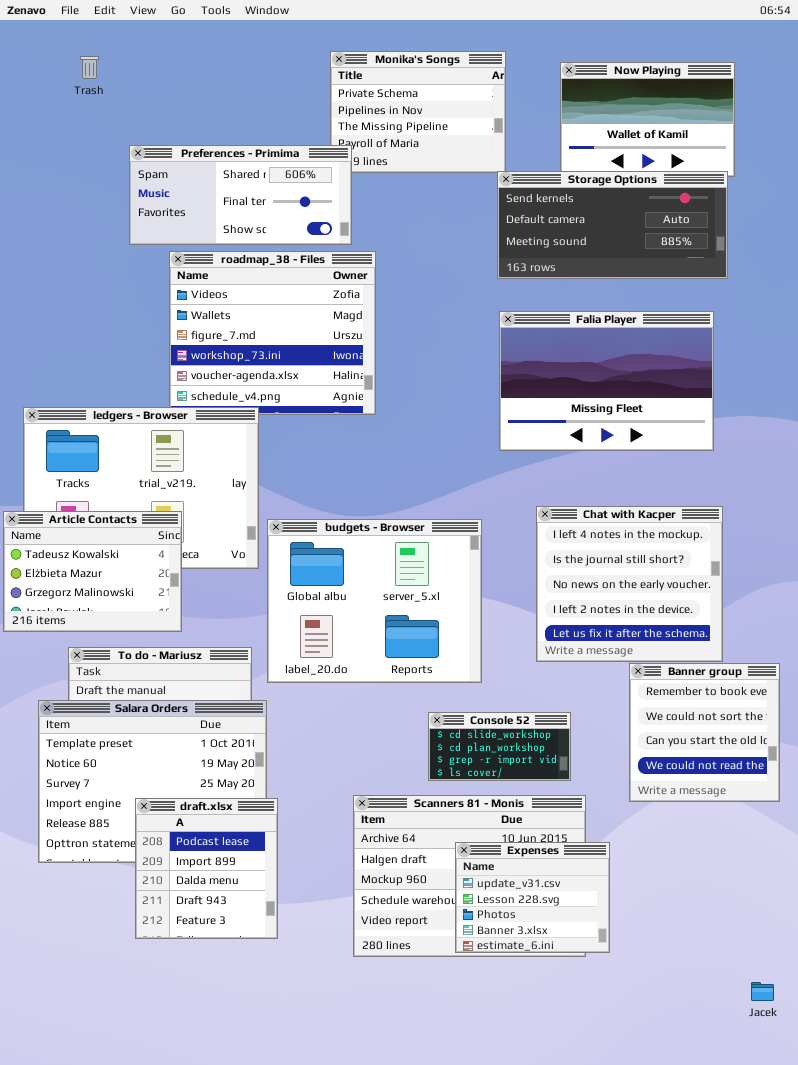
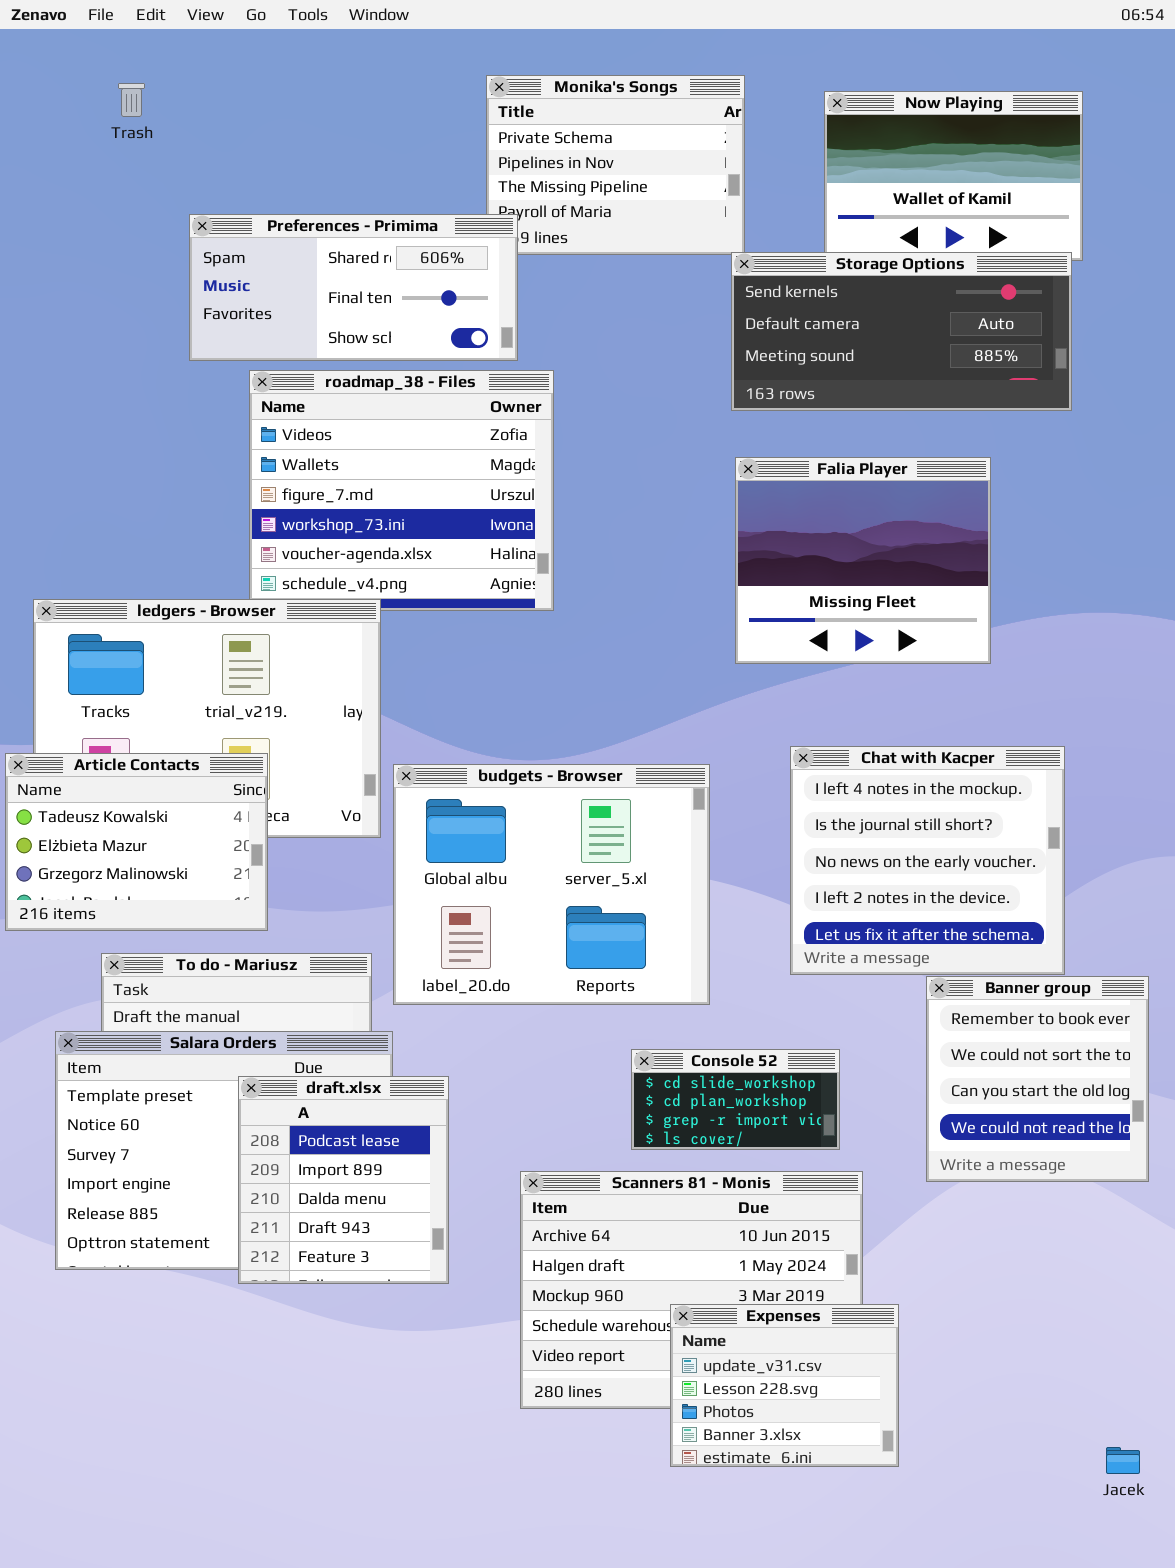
Falia Player: [499,311,714,451] -> [735,457,991,664], resized
draft.xlsx: [135,798,278,939] -> [238,1076,449,1284], moved
Expenses: [455,842,610,953] -> [670,1304,899,1467], moved

